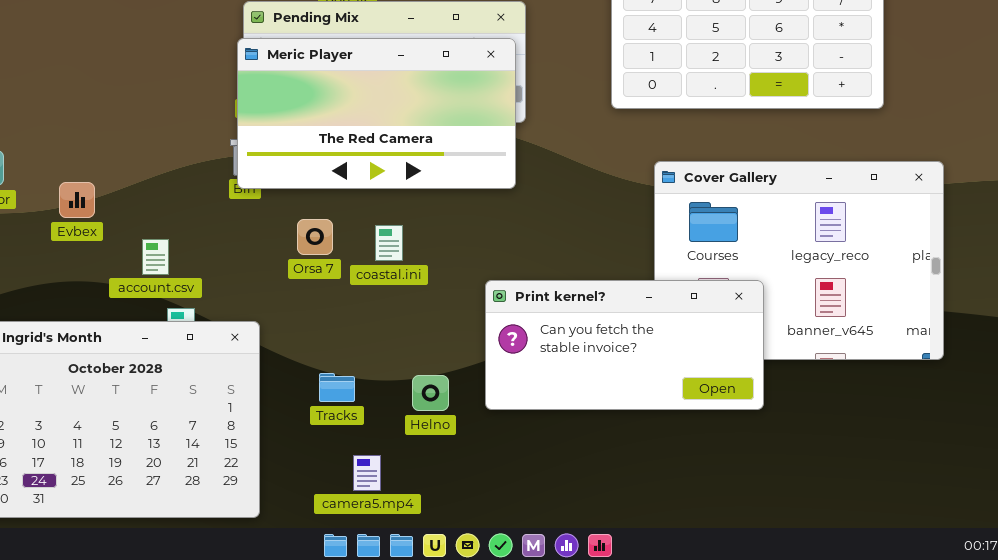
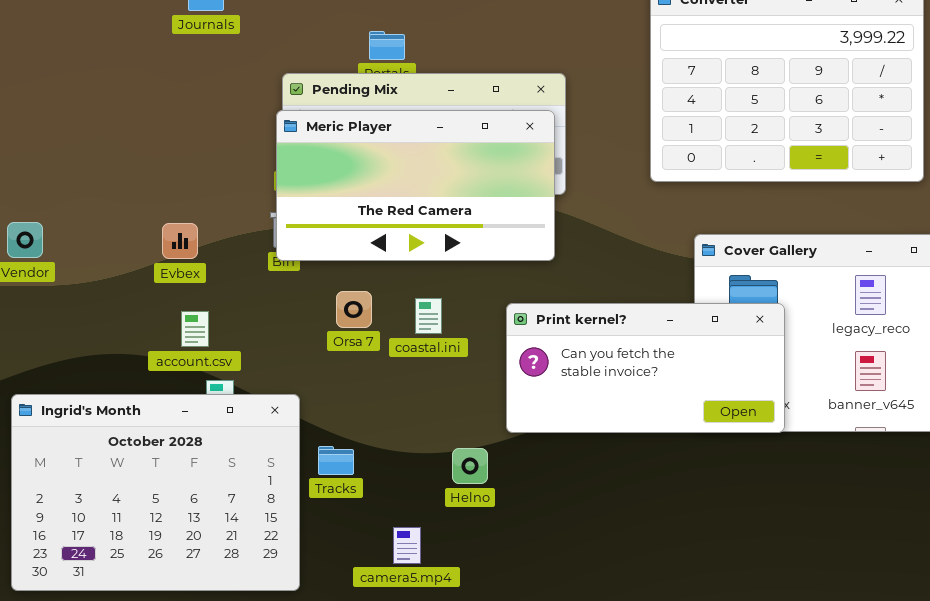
Evbex: [59,182,95,218] -> [162,223,198,259], moved
Print kernel?: [485,280,764,410] -> [506,303,785,433], moved
Tracks: [319,373,355,402] -> [318,446,354,475], moved

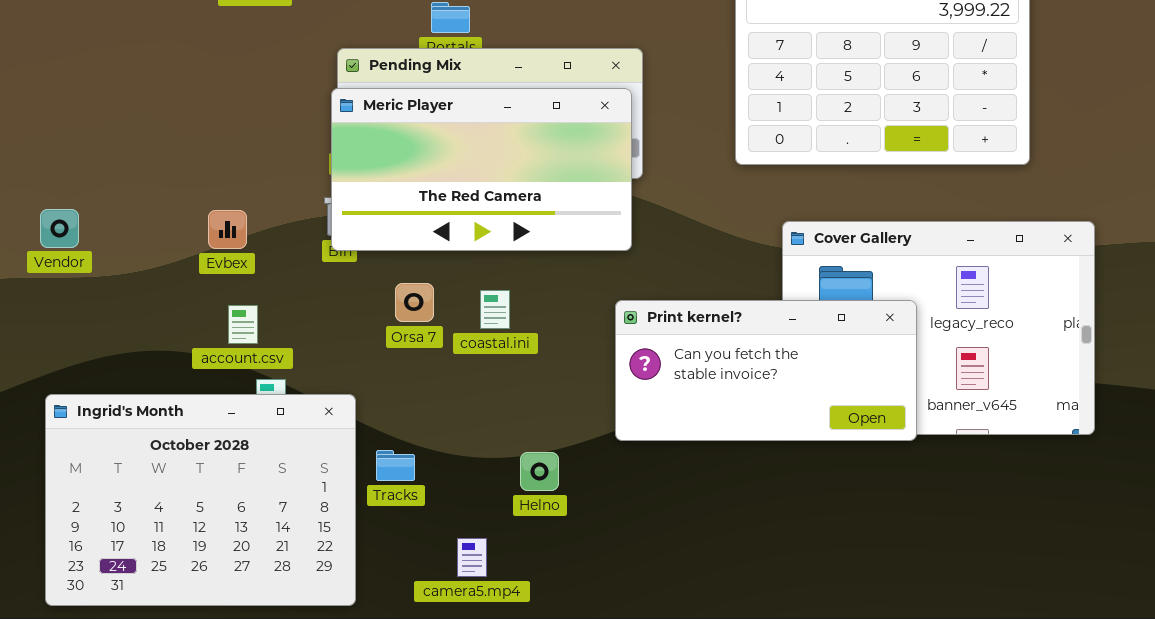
Print kernel?: [506,303,785,433] -> [615,300,917,441], moved

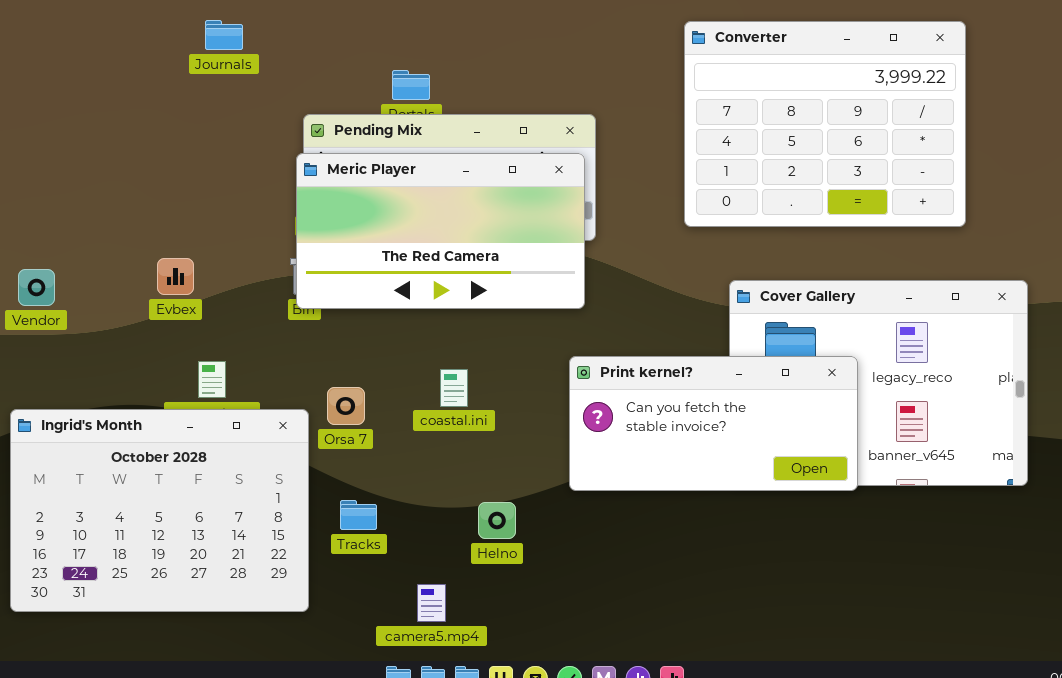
Evbex: [208,210,247,249] -> [157,258,194,295], moved
Orsa 7: [395,283,434,322] -> [327,387,365,425], moved
coastal.ini: [480,290,510,329] -> [440,369,468,407], moved
Ingrid's Month: [45,394,356,606] -> [10,409,309,612], moved

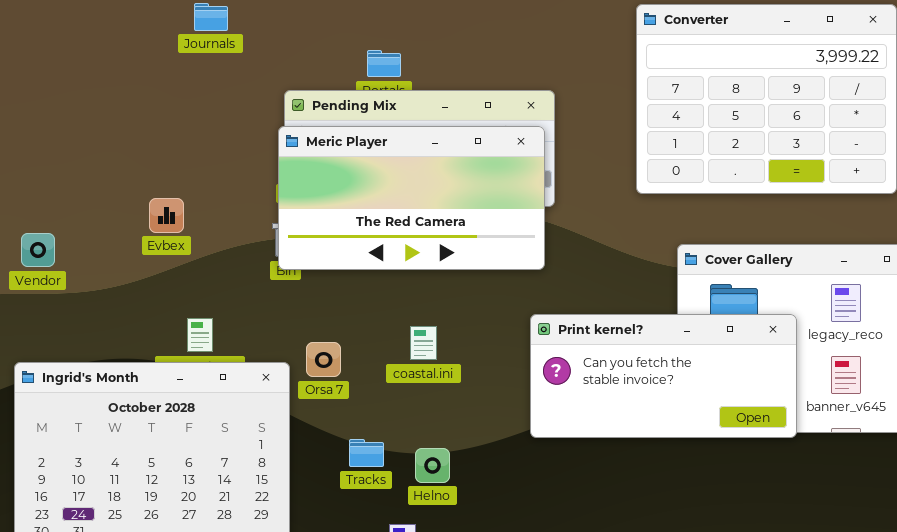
Evbex: [157,258,194,295] -> [149,198,184,233], moved
Tracks: [340,500,377,530] -> [349,439,384,467], moved
Helno: [478,502,516,539] -> [415,448,450,483], moved

